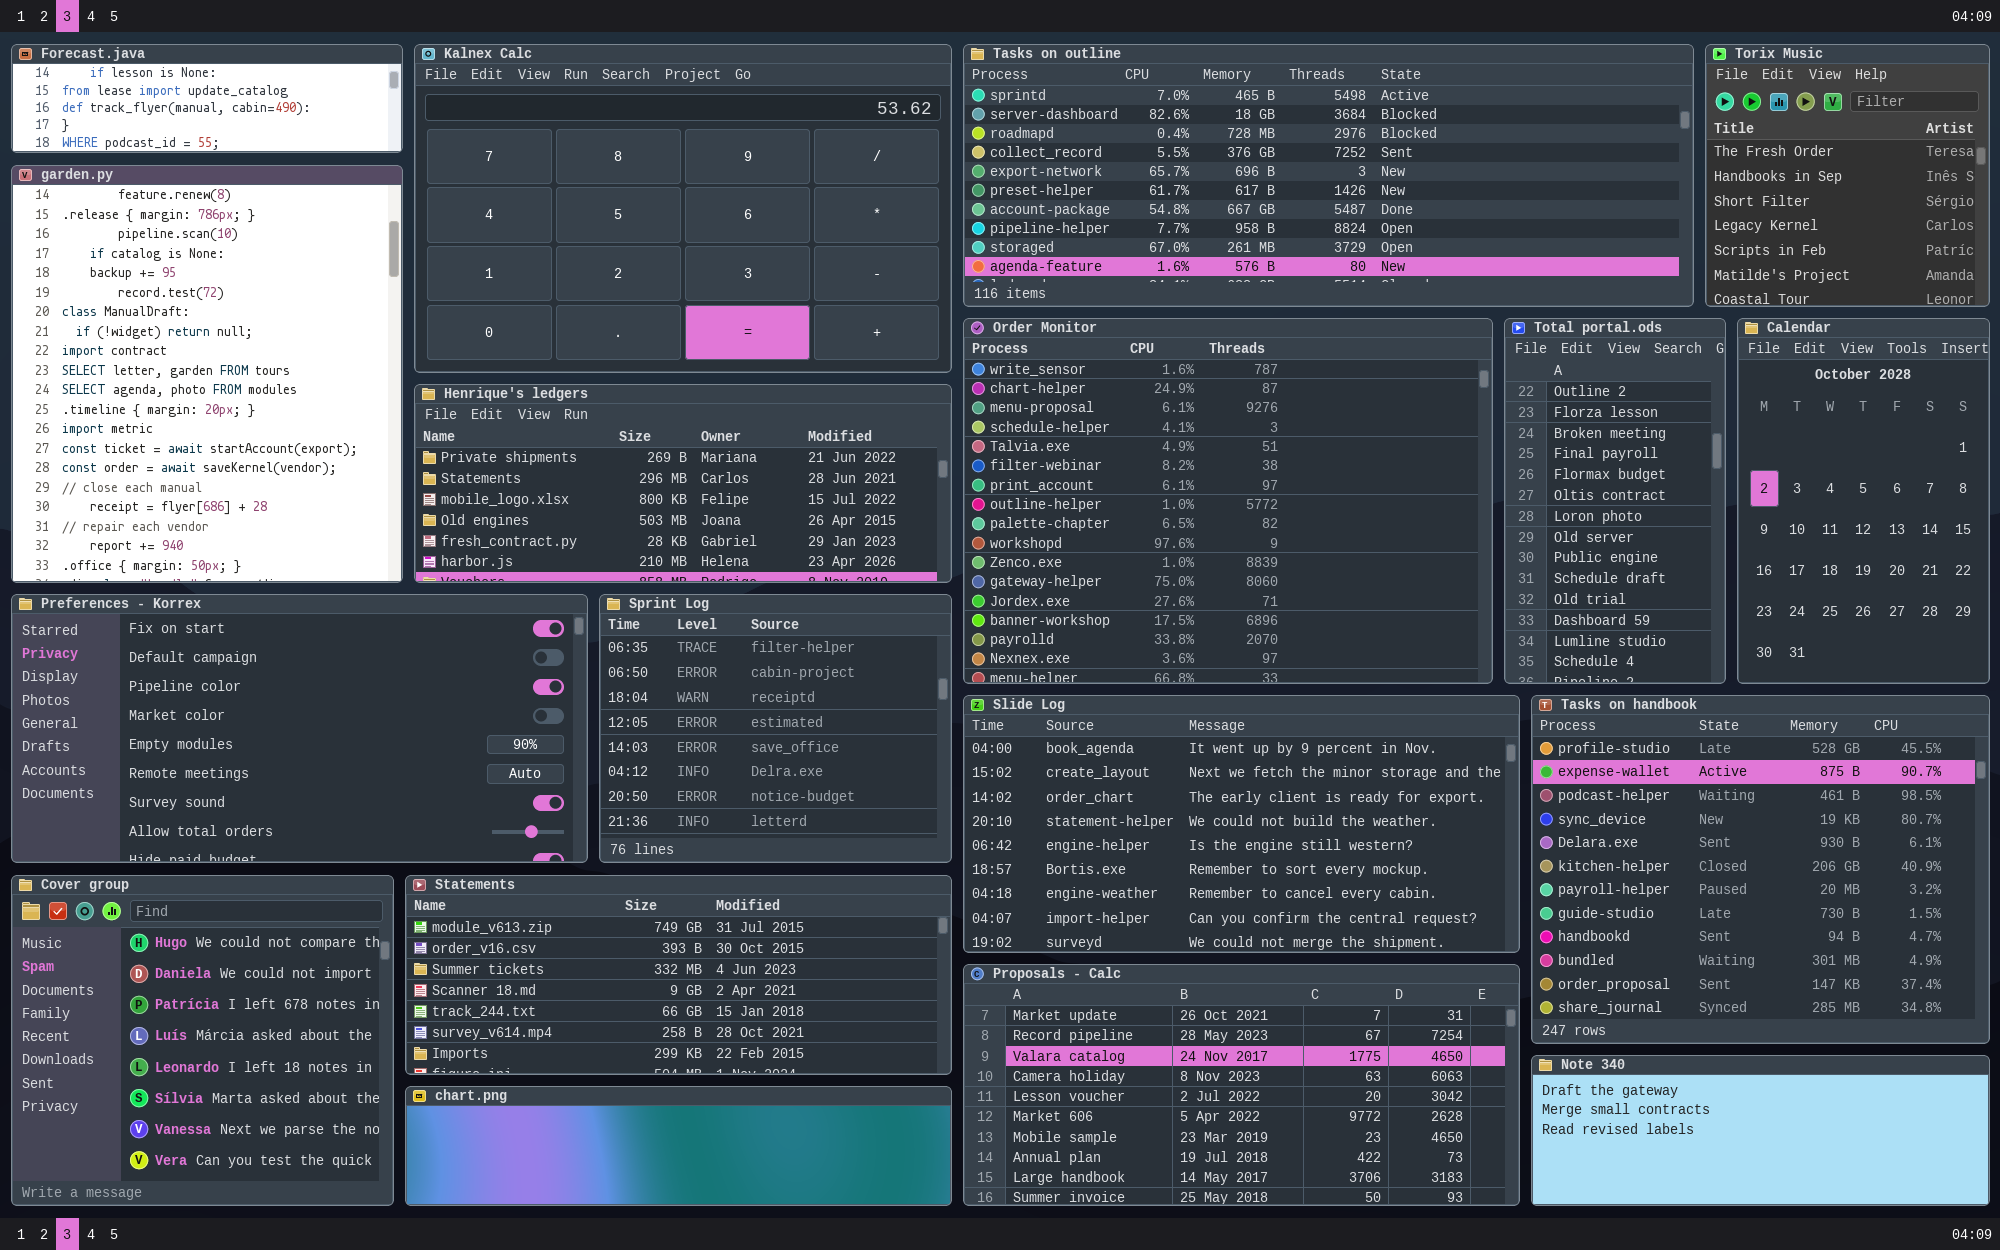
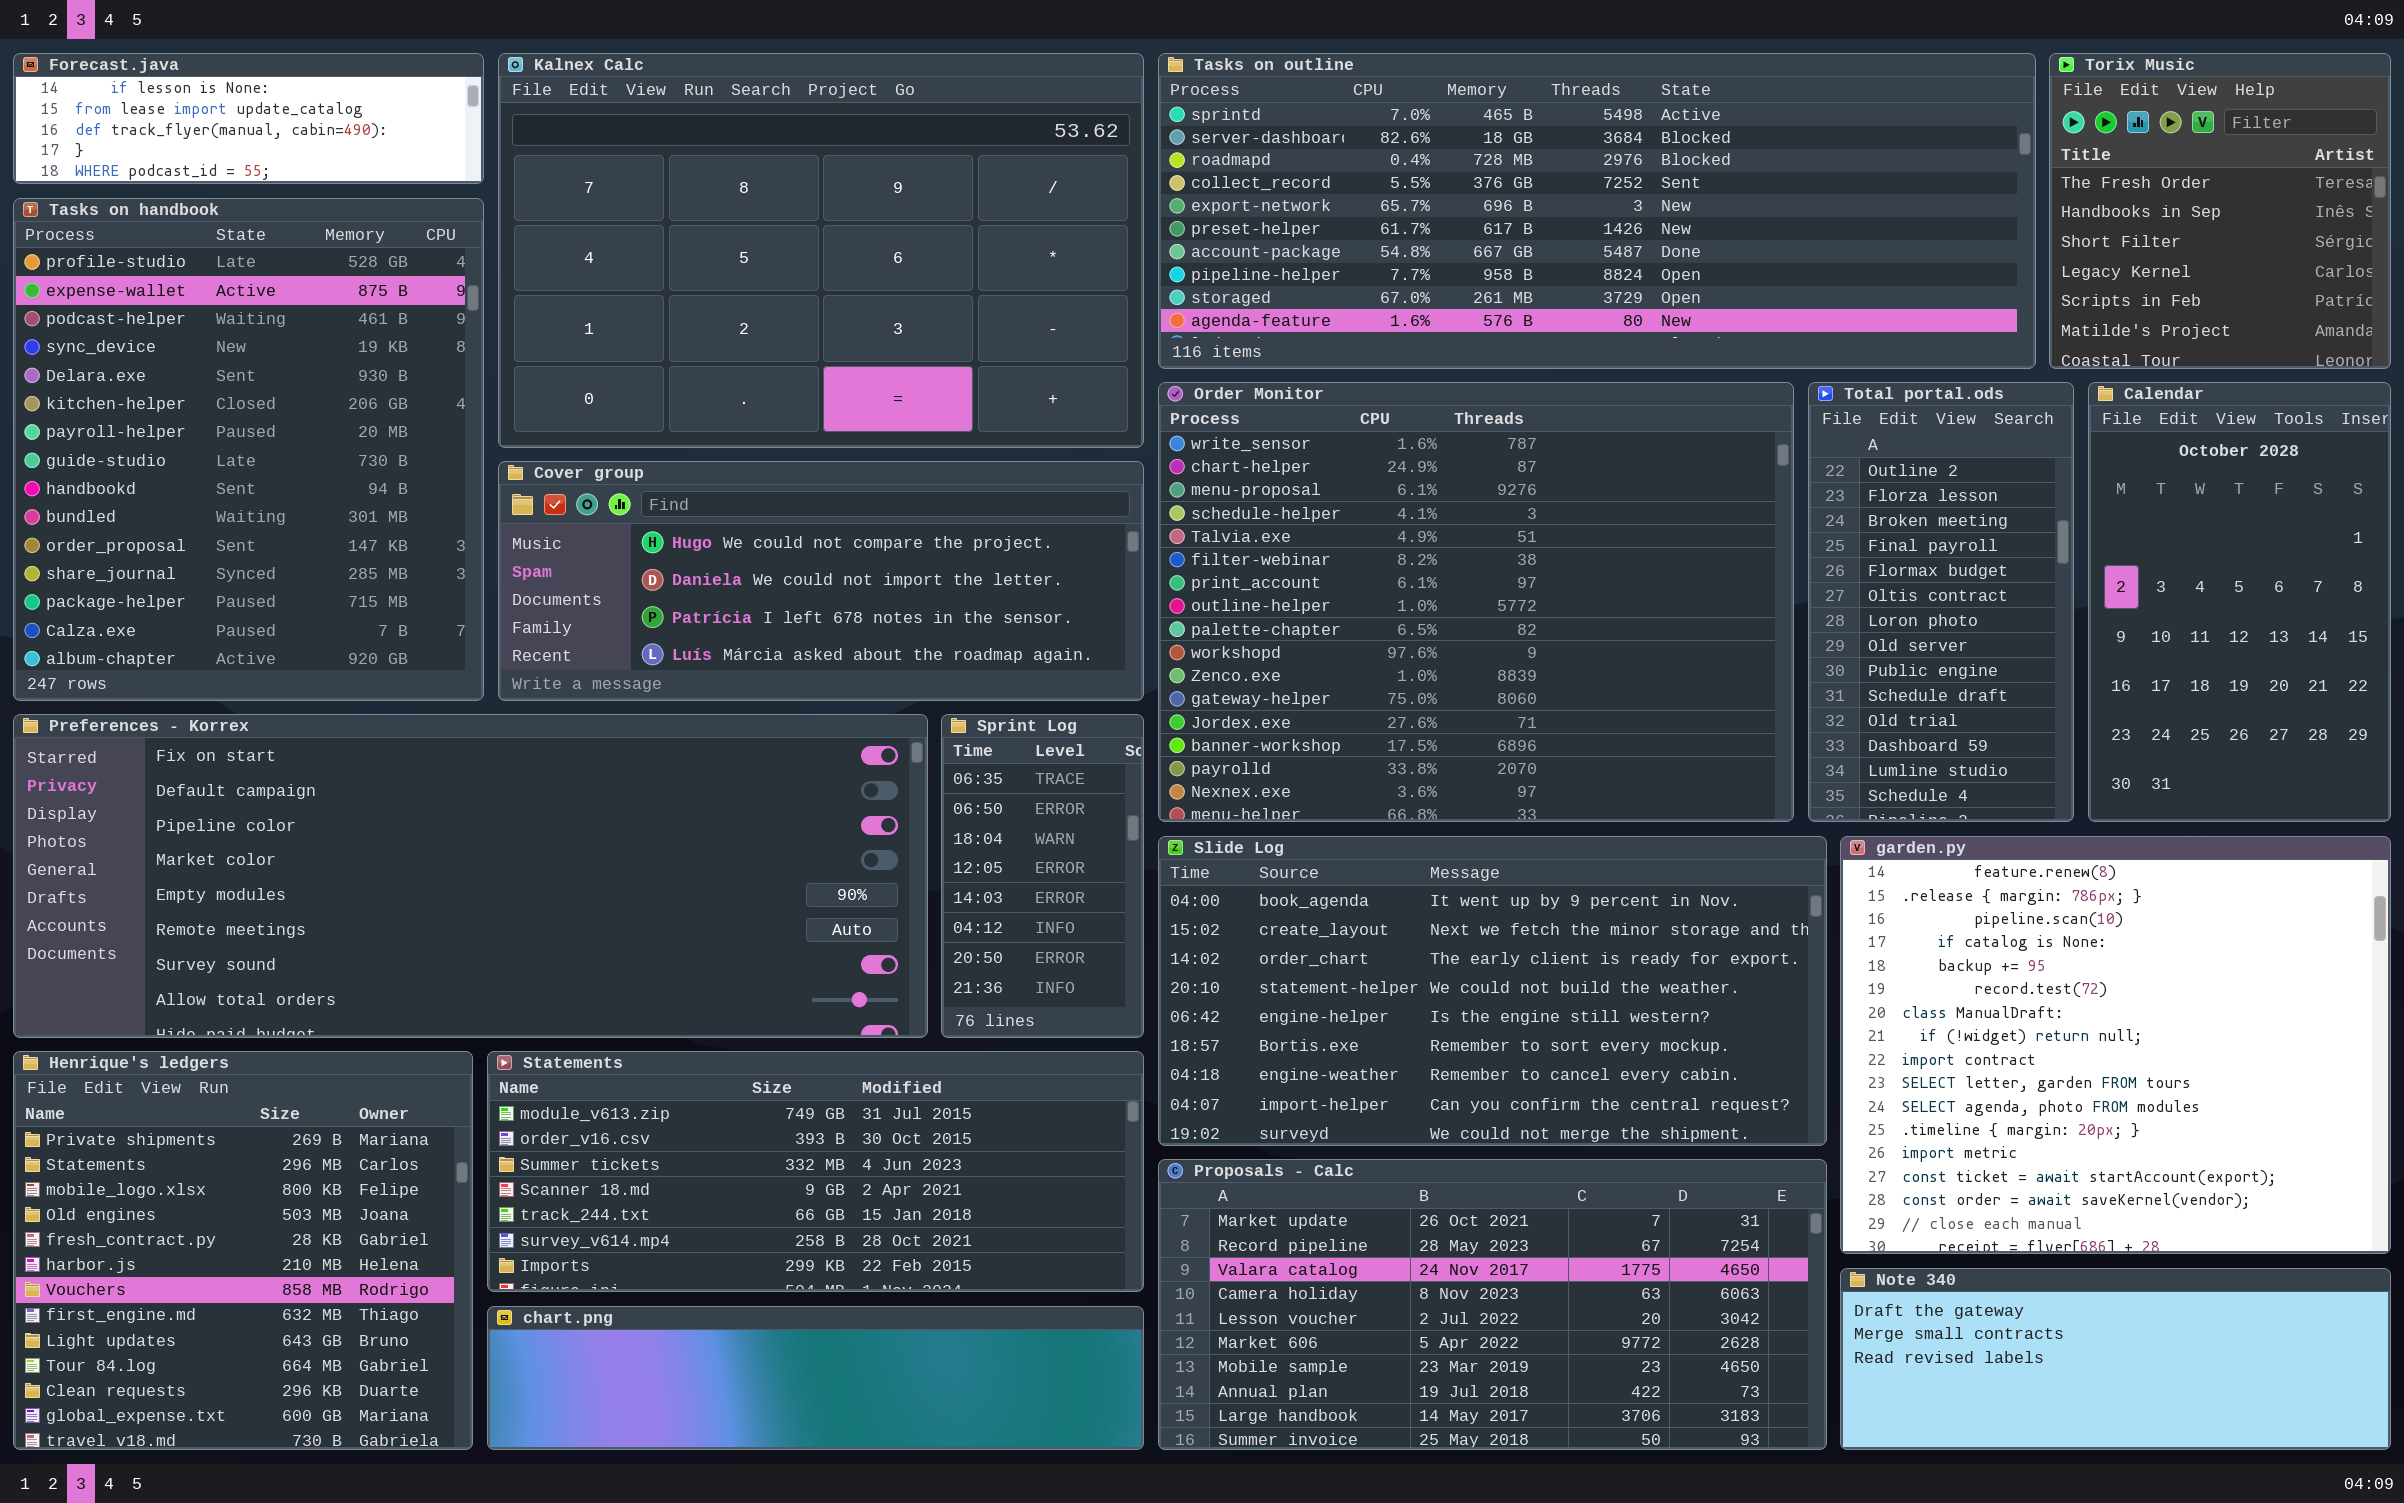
garden.py: [11,165,403,583] -> [1840,836,2391,1254], moved, resized
Henrique's ledgers: [414,384,952,583] -> [13,1051,473,1450], moved, resized
Preferences - Korrex: [11,594,588,863] -> [13,714,928,1038], resized
Sprint Log: [599,594,952,863] -> [941,714,1144,1038], resized
Tasks on handbook: [1531,695,1990,1044] -> [13,198,484,701], moved, resized
Cover group: [11,875,394,1206] -> [498,461,1144,701], moved, resized

